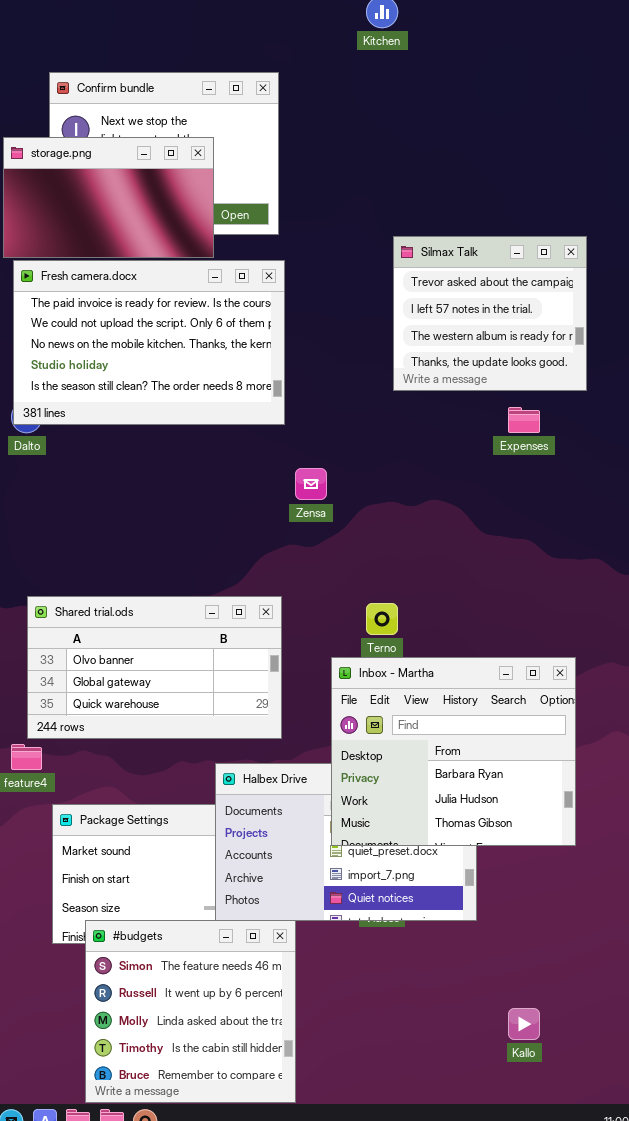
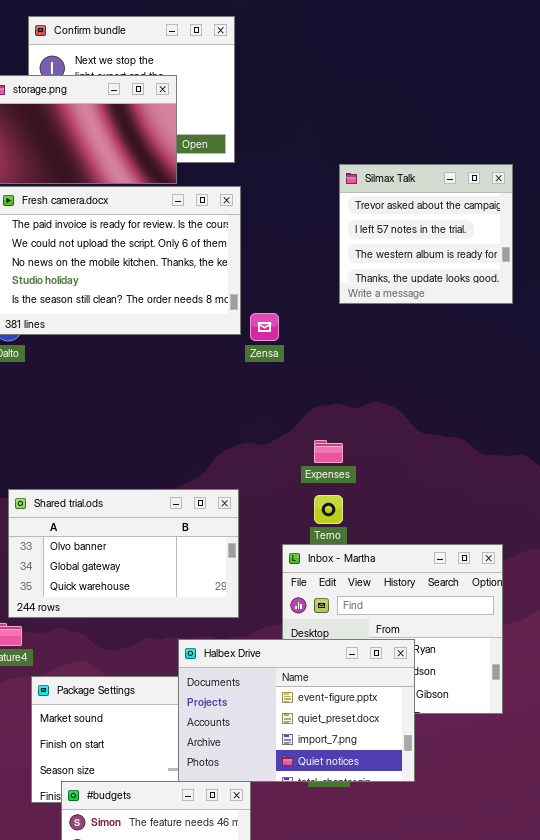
Expenses: [508,407,540,433] -> [314,440,343,463], moved
Zensa: [295,468,327,500] -> [250,313,279,341], moved
Halbex Drive: [215,763,477,921] -> [178,639,415,782], raised

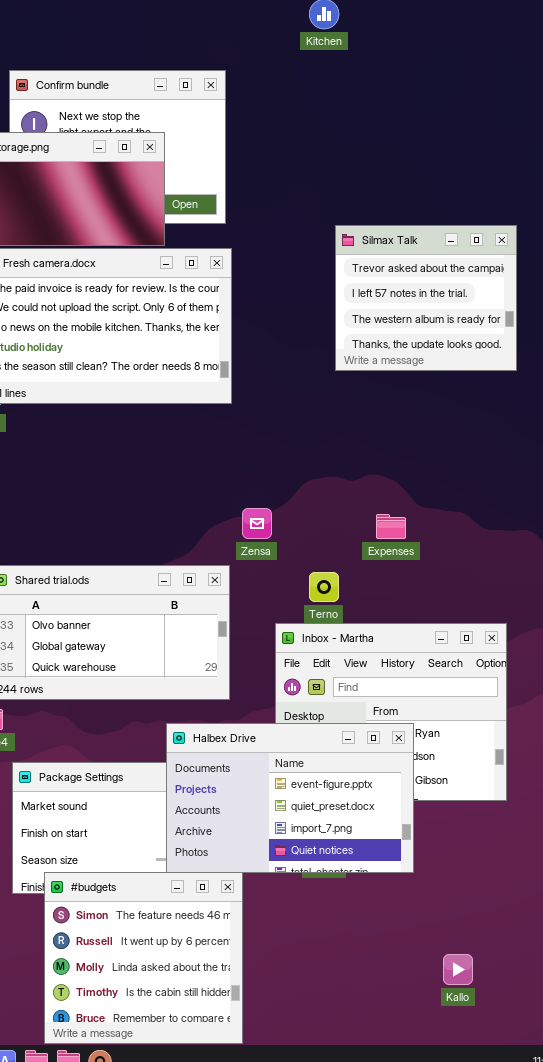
Zensa: [250,313,279,341] -> [242,508,272,539], moved
Expenses: [314,440,343,463] -> [376,514,406,539], moved

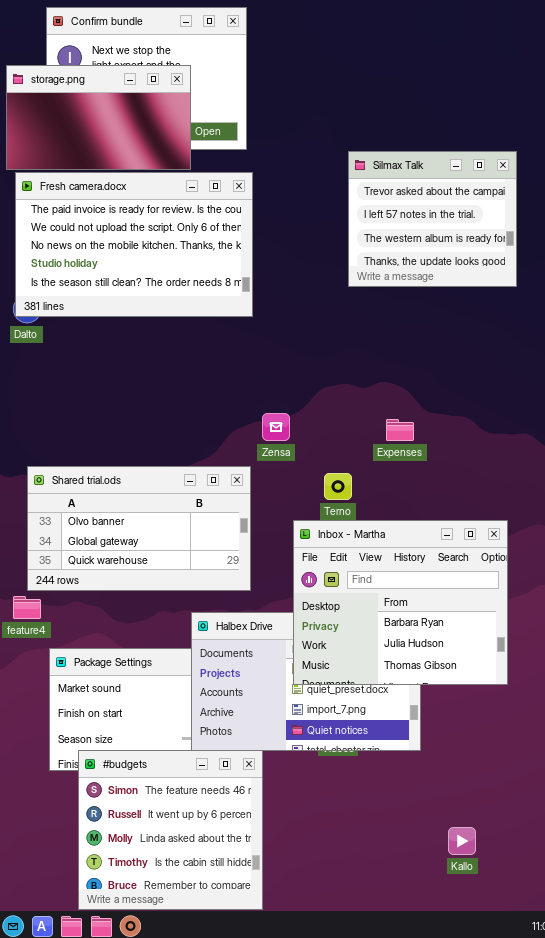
Inbox - Martha: [275,623,507,801] -> [293,520,508,685], raised

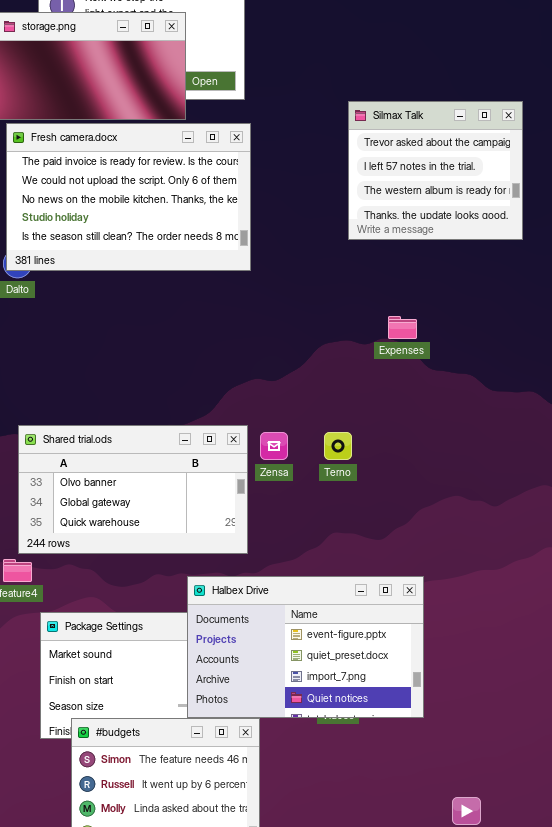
Zensa: [262,413,290,441] -> [260,432,288,460], moved
Expenses: [386,419,414,441] -> [388,316,417,339], moved
Inbox - Martha: [293,520,508,685] -> none, closed

